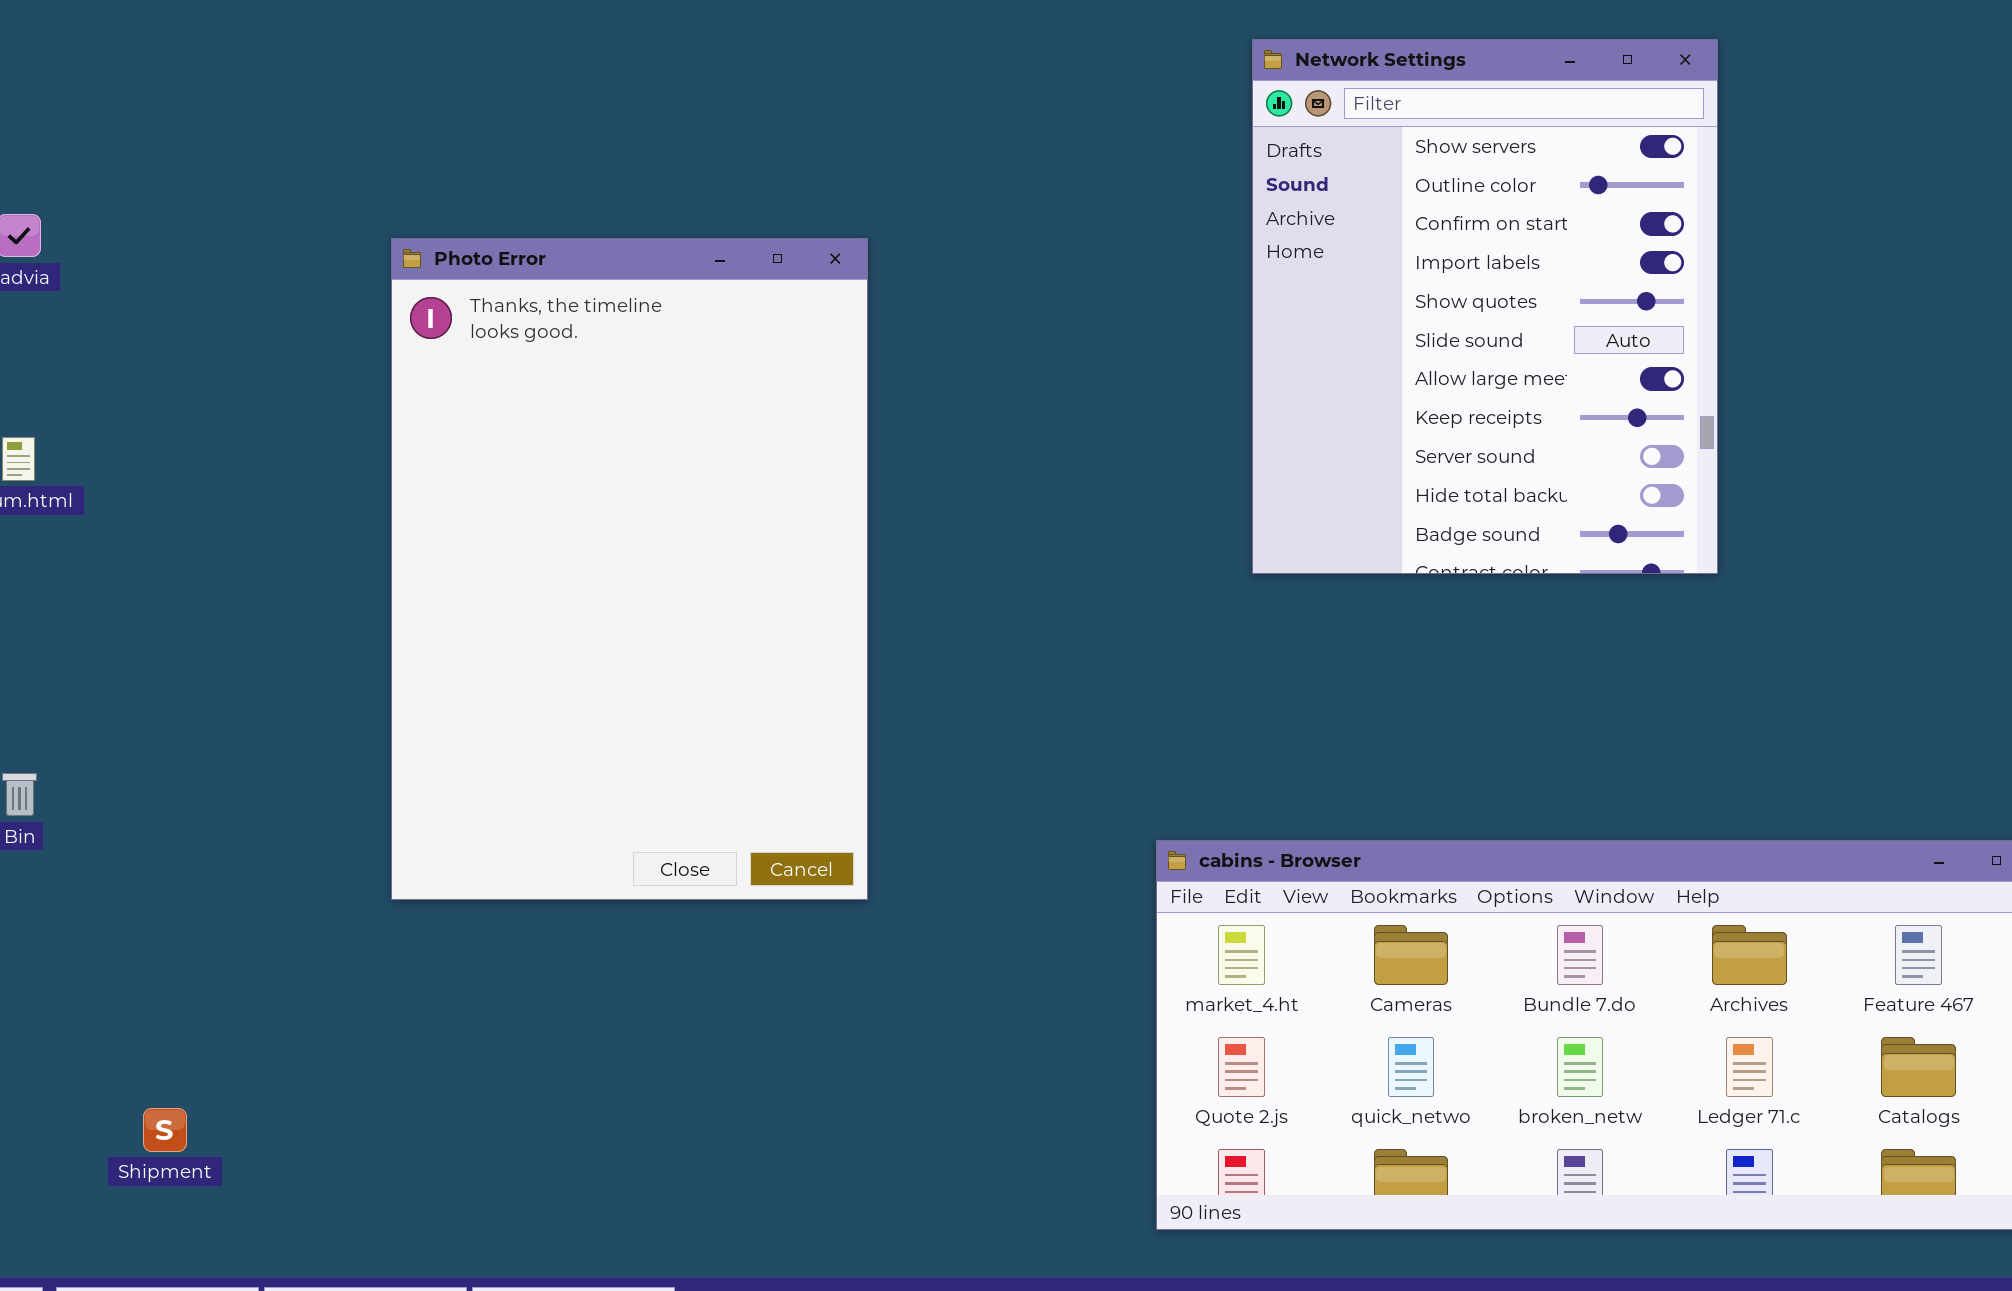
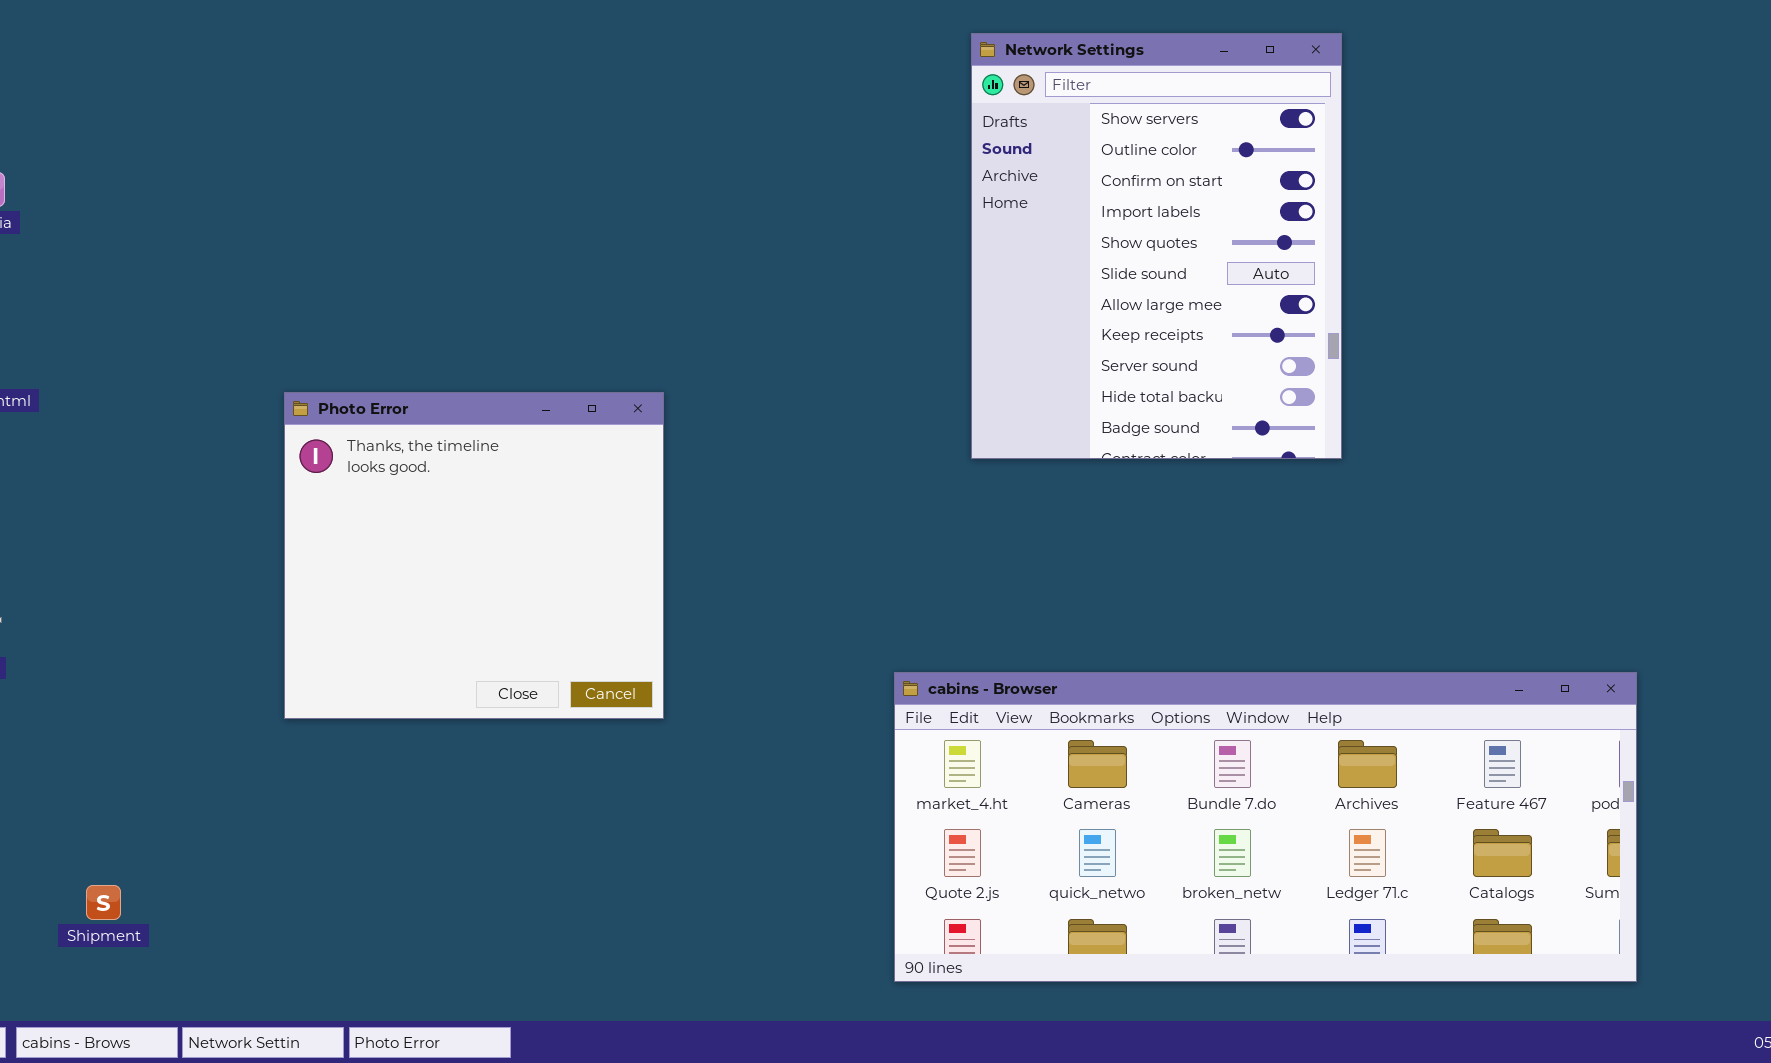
Photo Error: [391,238,868,900] -> [284,392,664,719], resized

